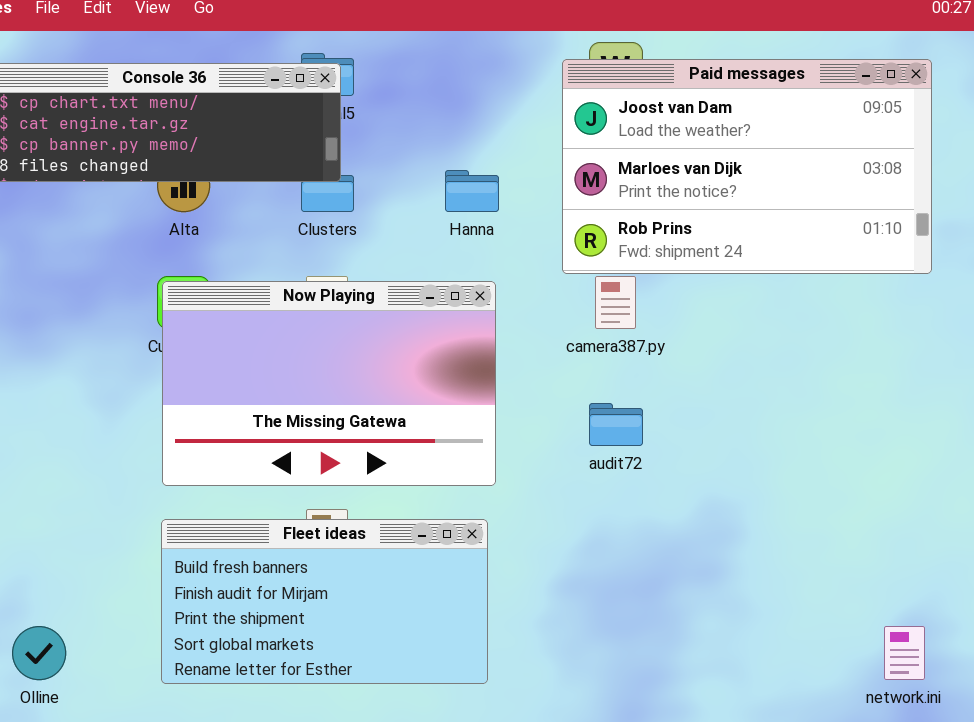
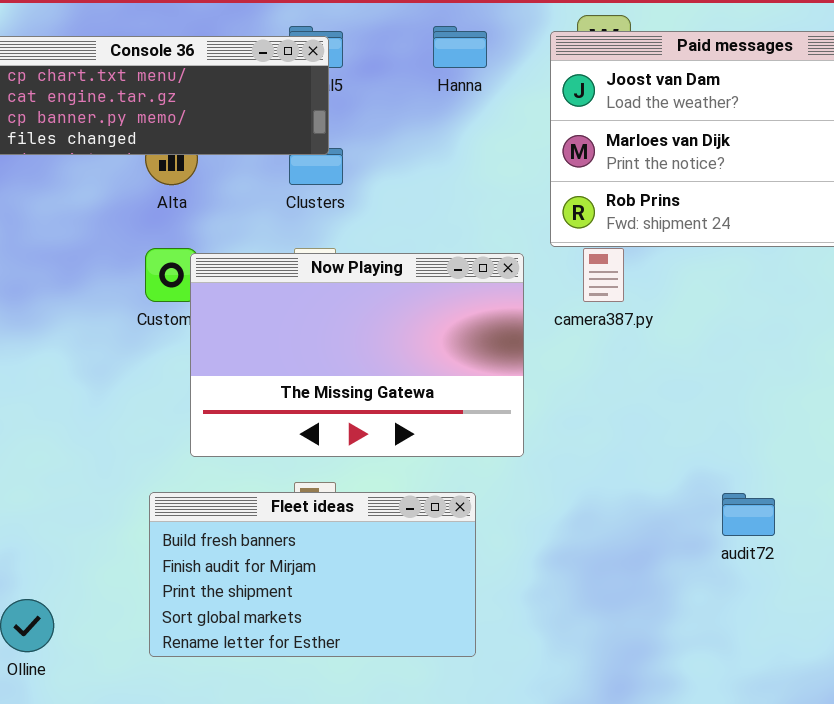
Hanna: [445,170,499,212] -> [433,26,487,68], moved
Now Playing: [162,281,496,486] -> [190,253,524,457], moved
audit72: [589,403,643,446] -> [722,493,775,536], moved

